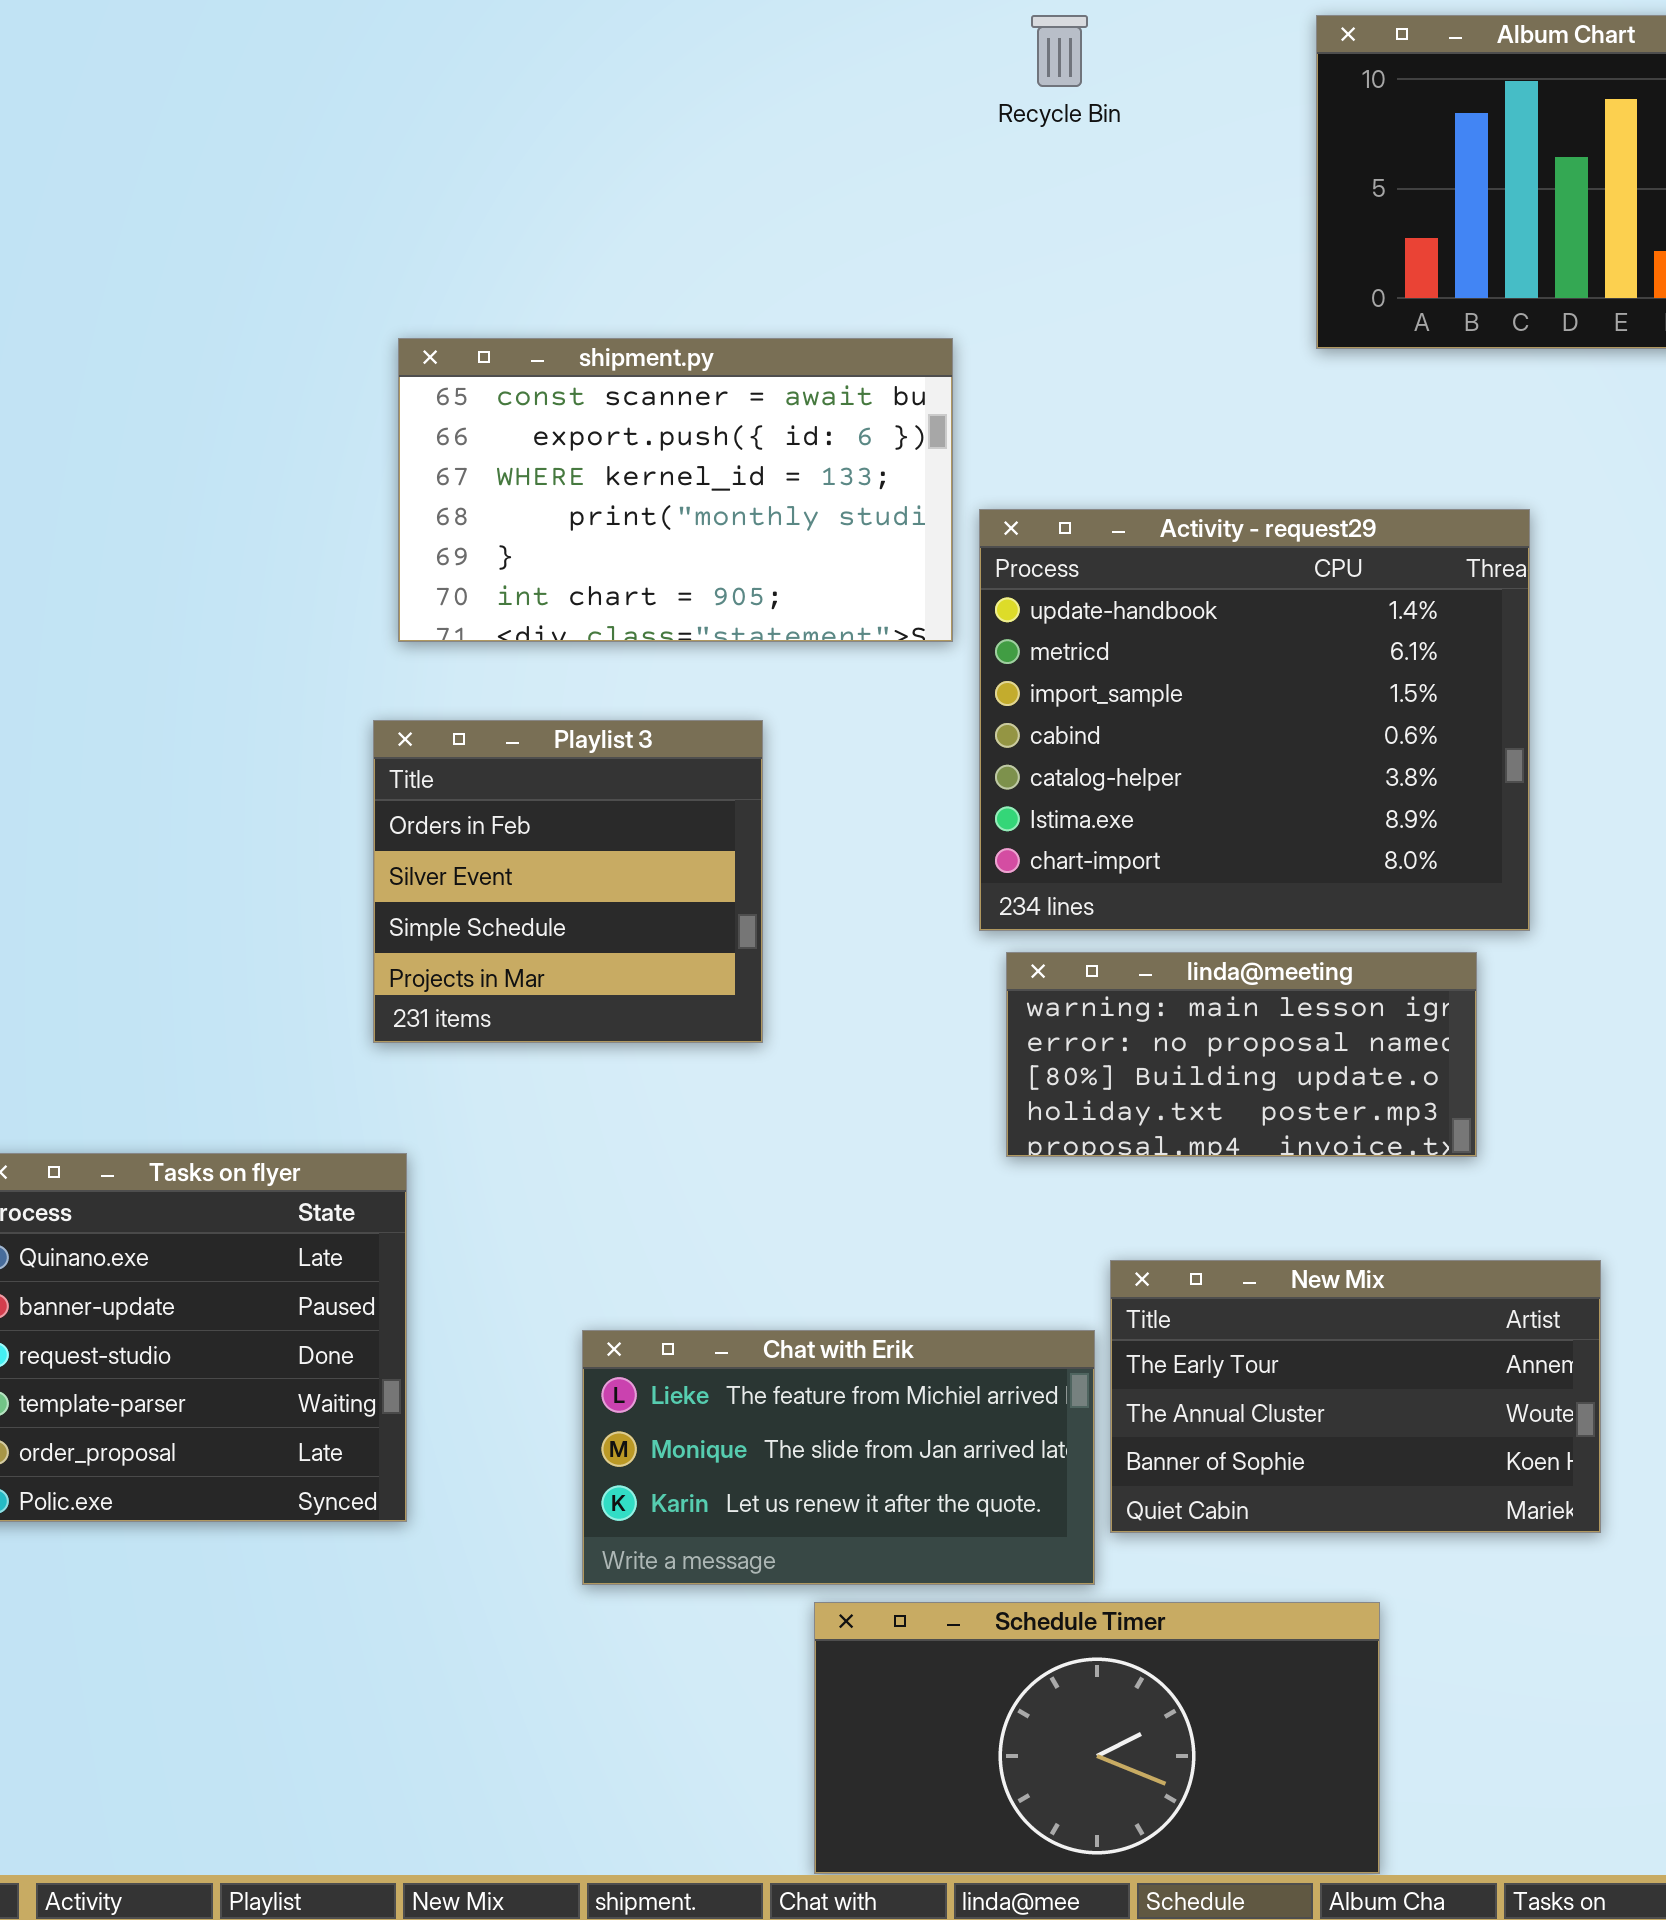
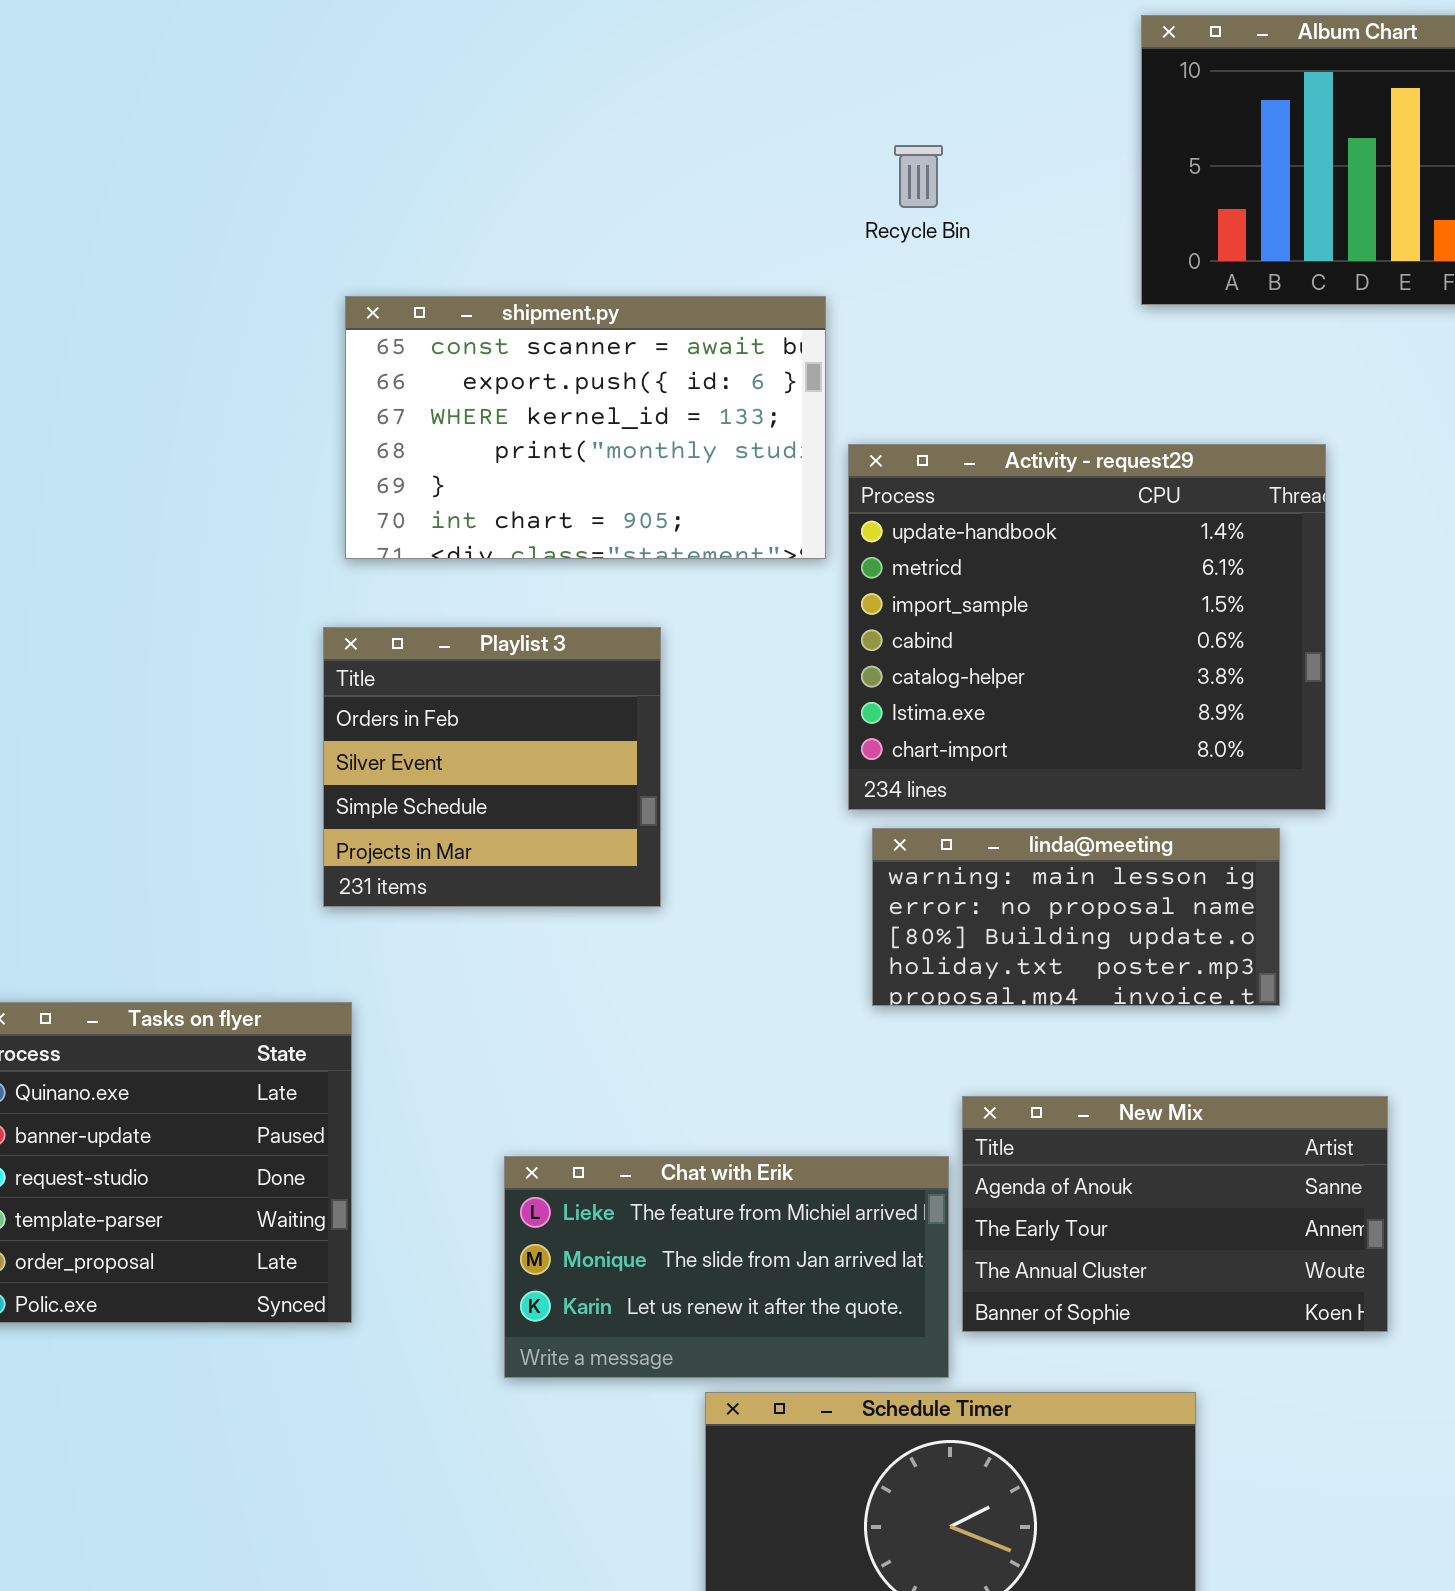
Recycle Bin: [1031,15,1088,87] -> [894,145,943,208], moved
New Mix: [1110,1260,1601,1533] -> [962,1096,1388,1332], scrolled up 1 row

